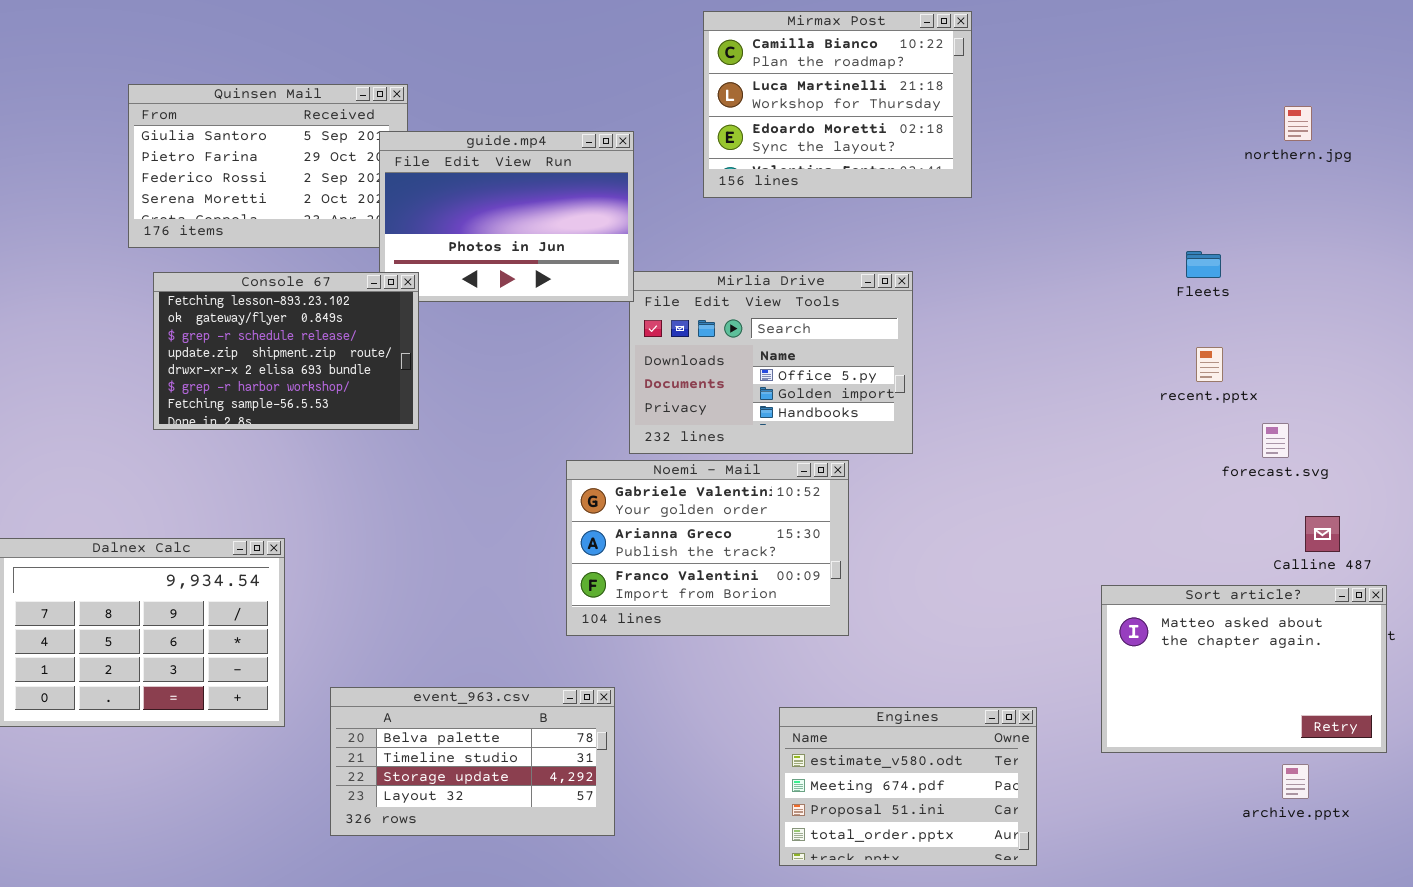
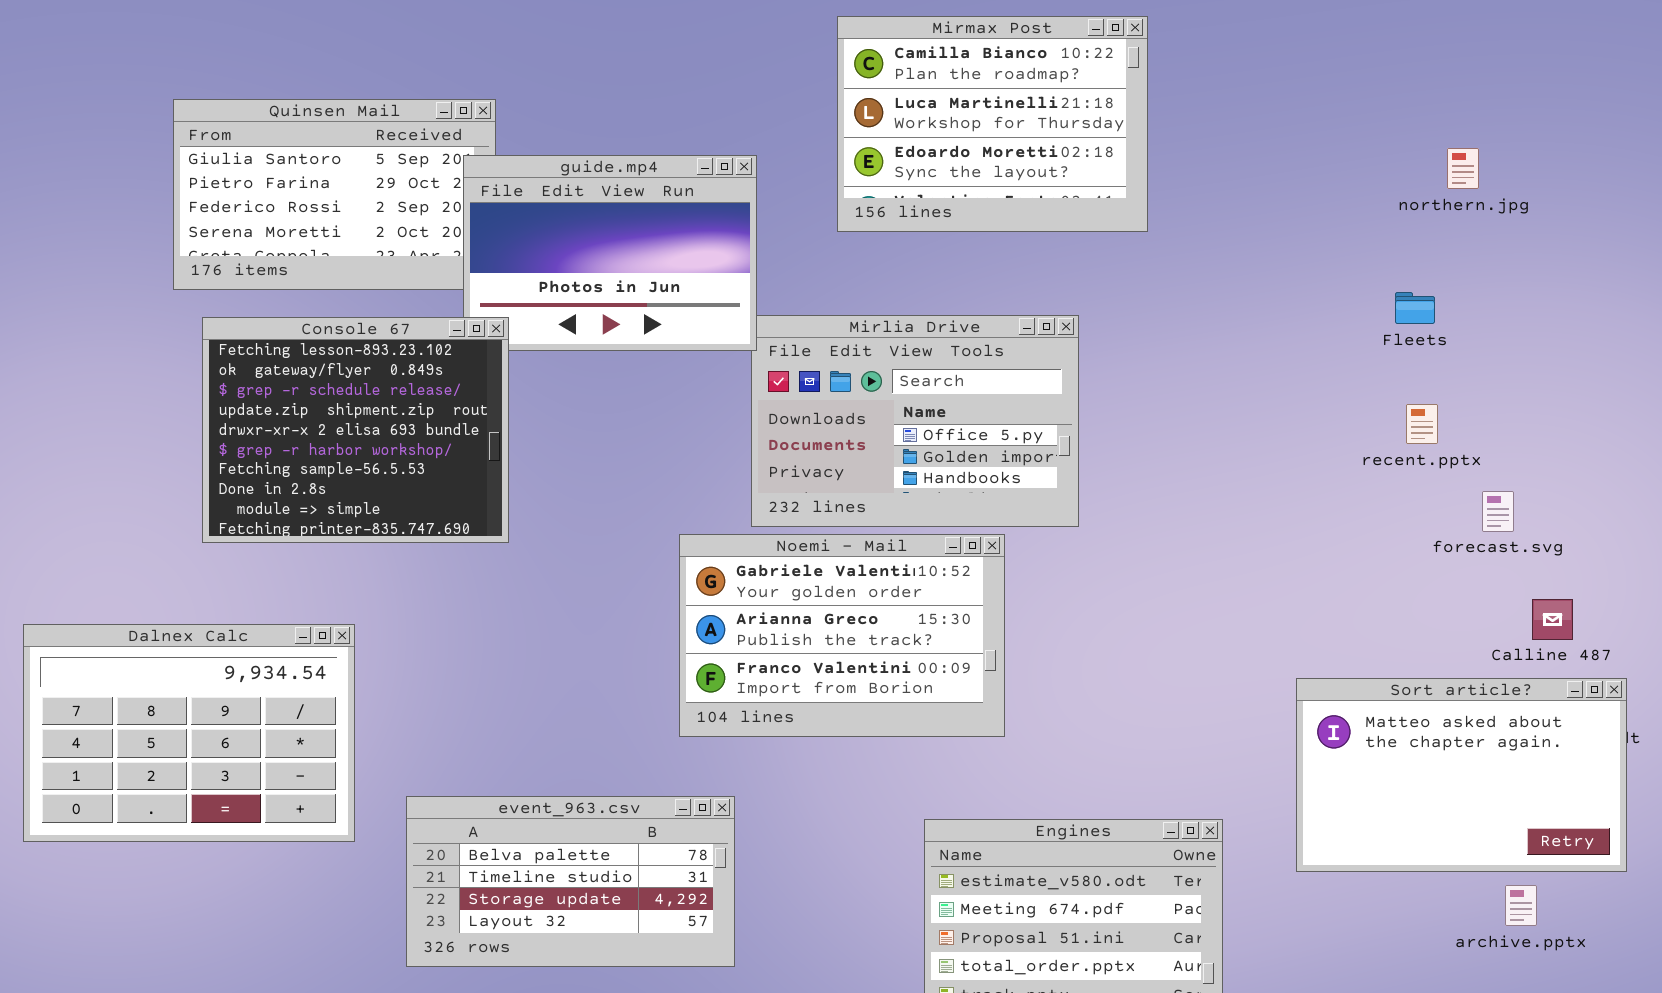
northern.jpg: [1284,106,1312,141] -> [1447,148,1479,189], moved
Console 67: [153,272,419,430] -> [202,317,509,543], resized

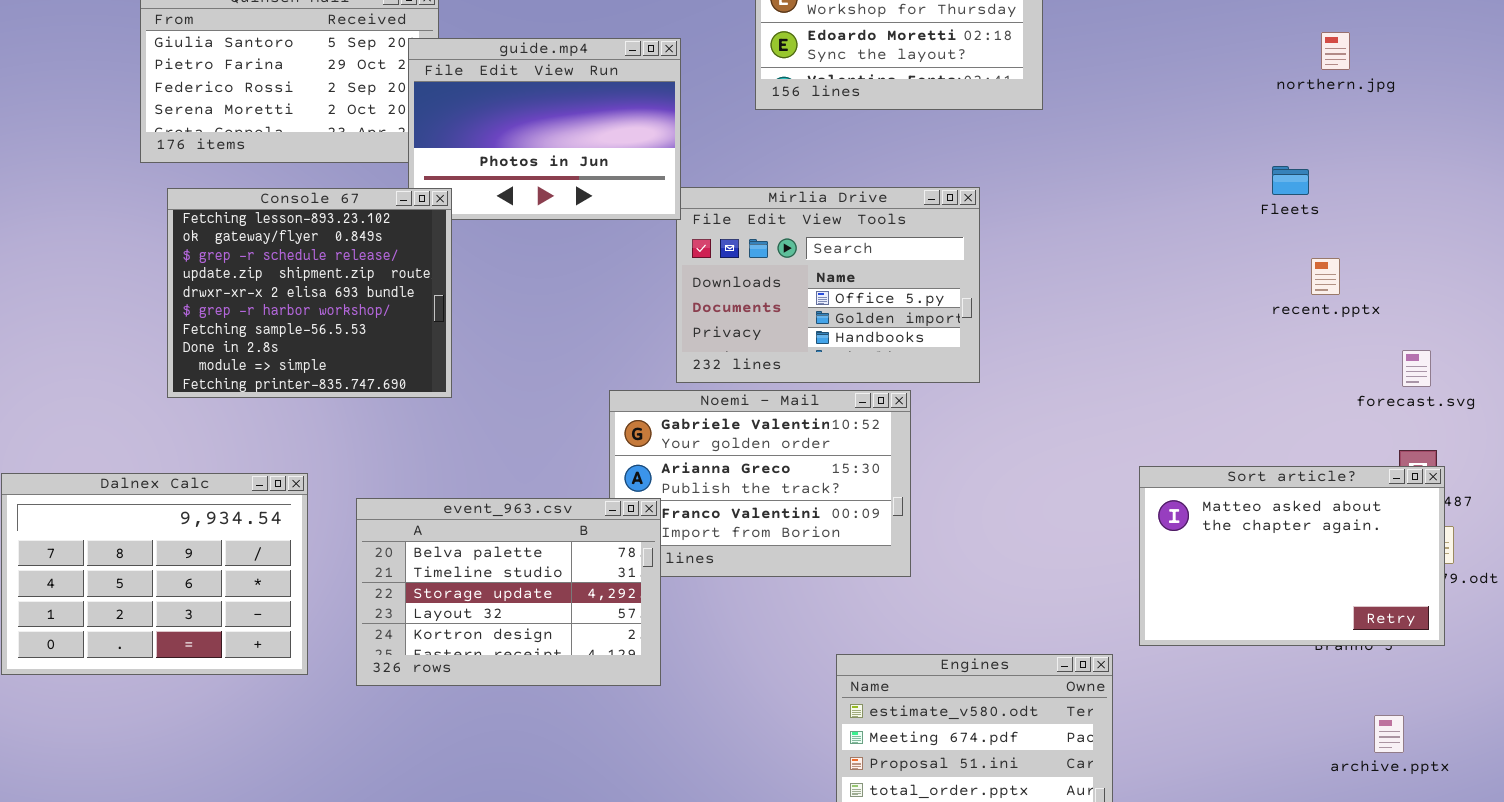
recent.pptx: [1406,404,1438,444] -> [1311,258,1340,295], moved
forecast.svg: [1482,491,1514,532] -> [1402,350,1431,387], moved
Sort article?: [1296,678,1627,872] -> [1139,466,1445,646], moved
event_963.csv: [406,796,735,967] -> [356,498,661,686], moved, resized

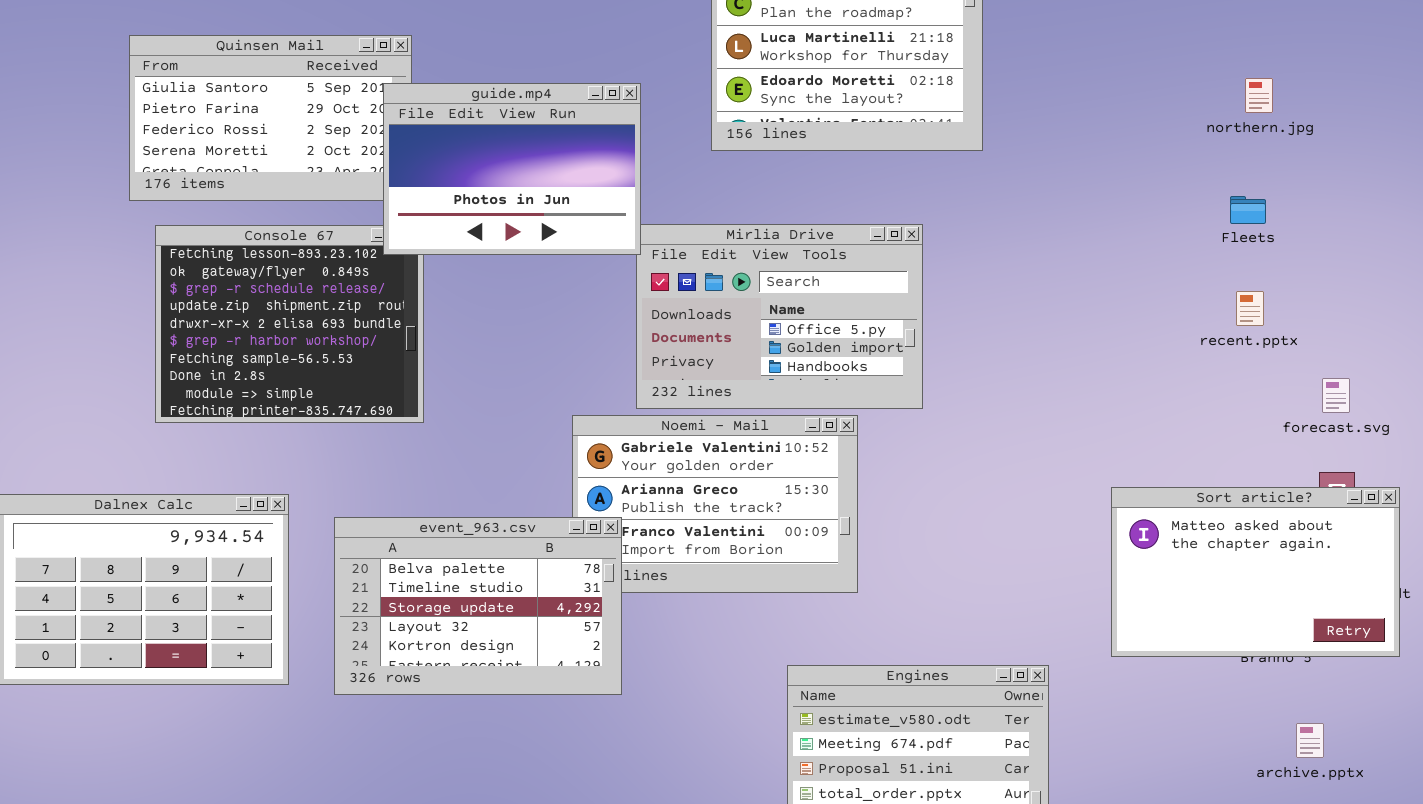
guide.mp4: [408,38,681,220] -> [383,83,641,255], raised
Fleets: [1272,166,1309,195] -> [1230,196,1266,224], moved
Sort article?: [1139,466,1445,646] -> [1111,487,1400,657], moved

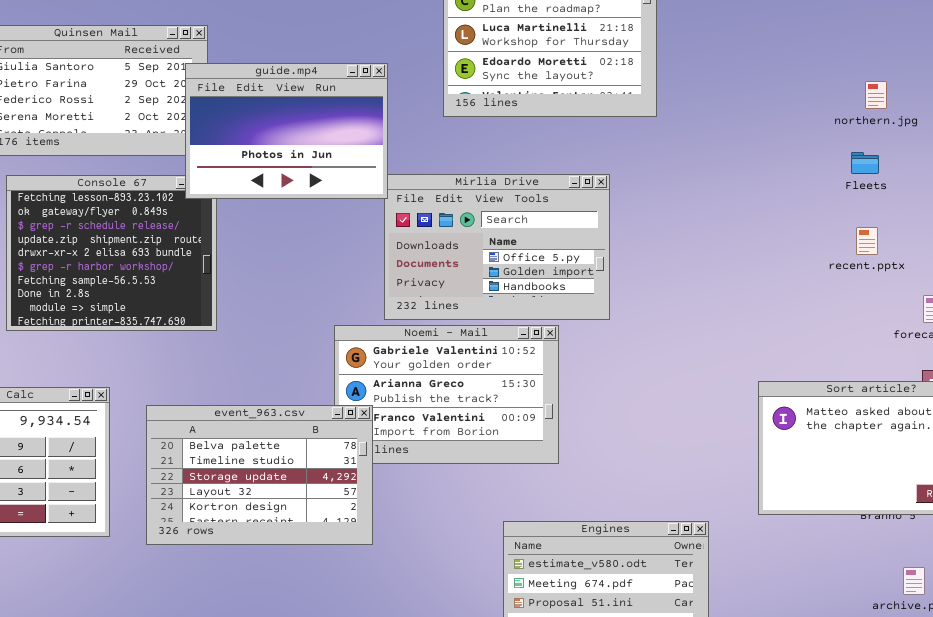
northern.jpg: [1245,78,1273,113] -> [865,81,887,109], moved

